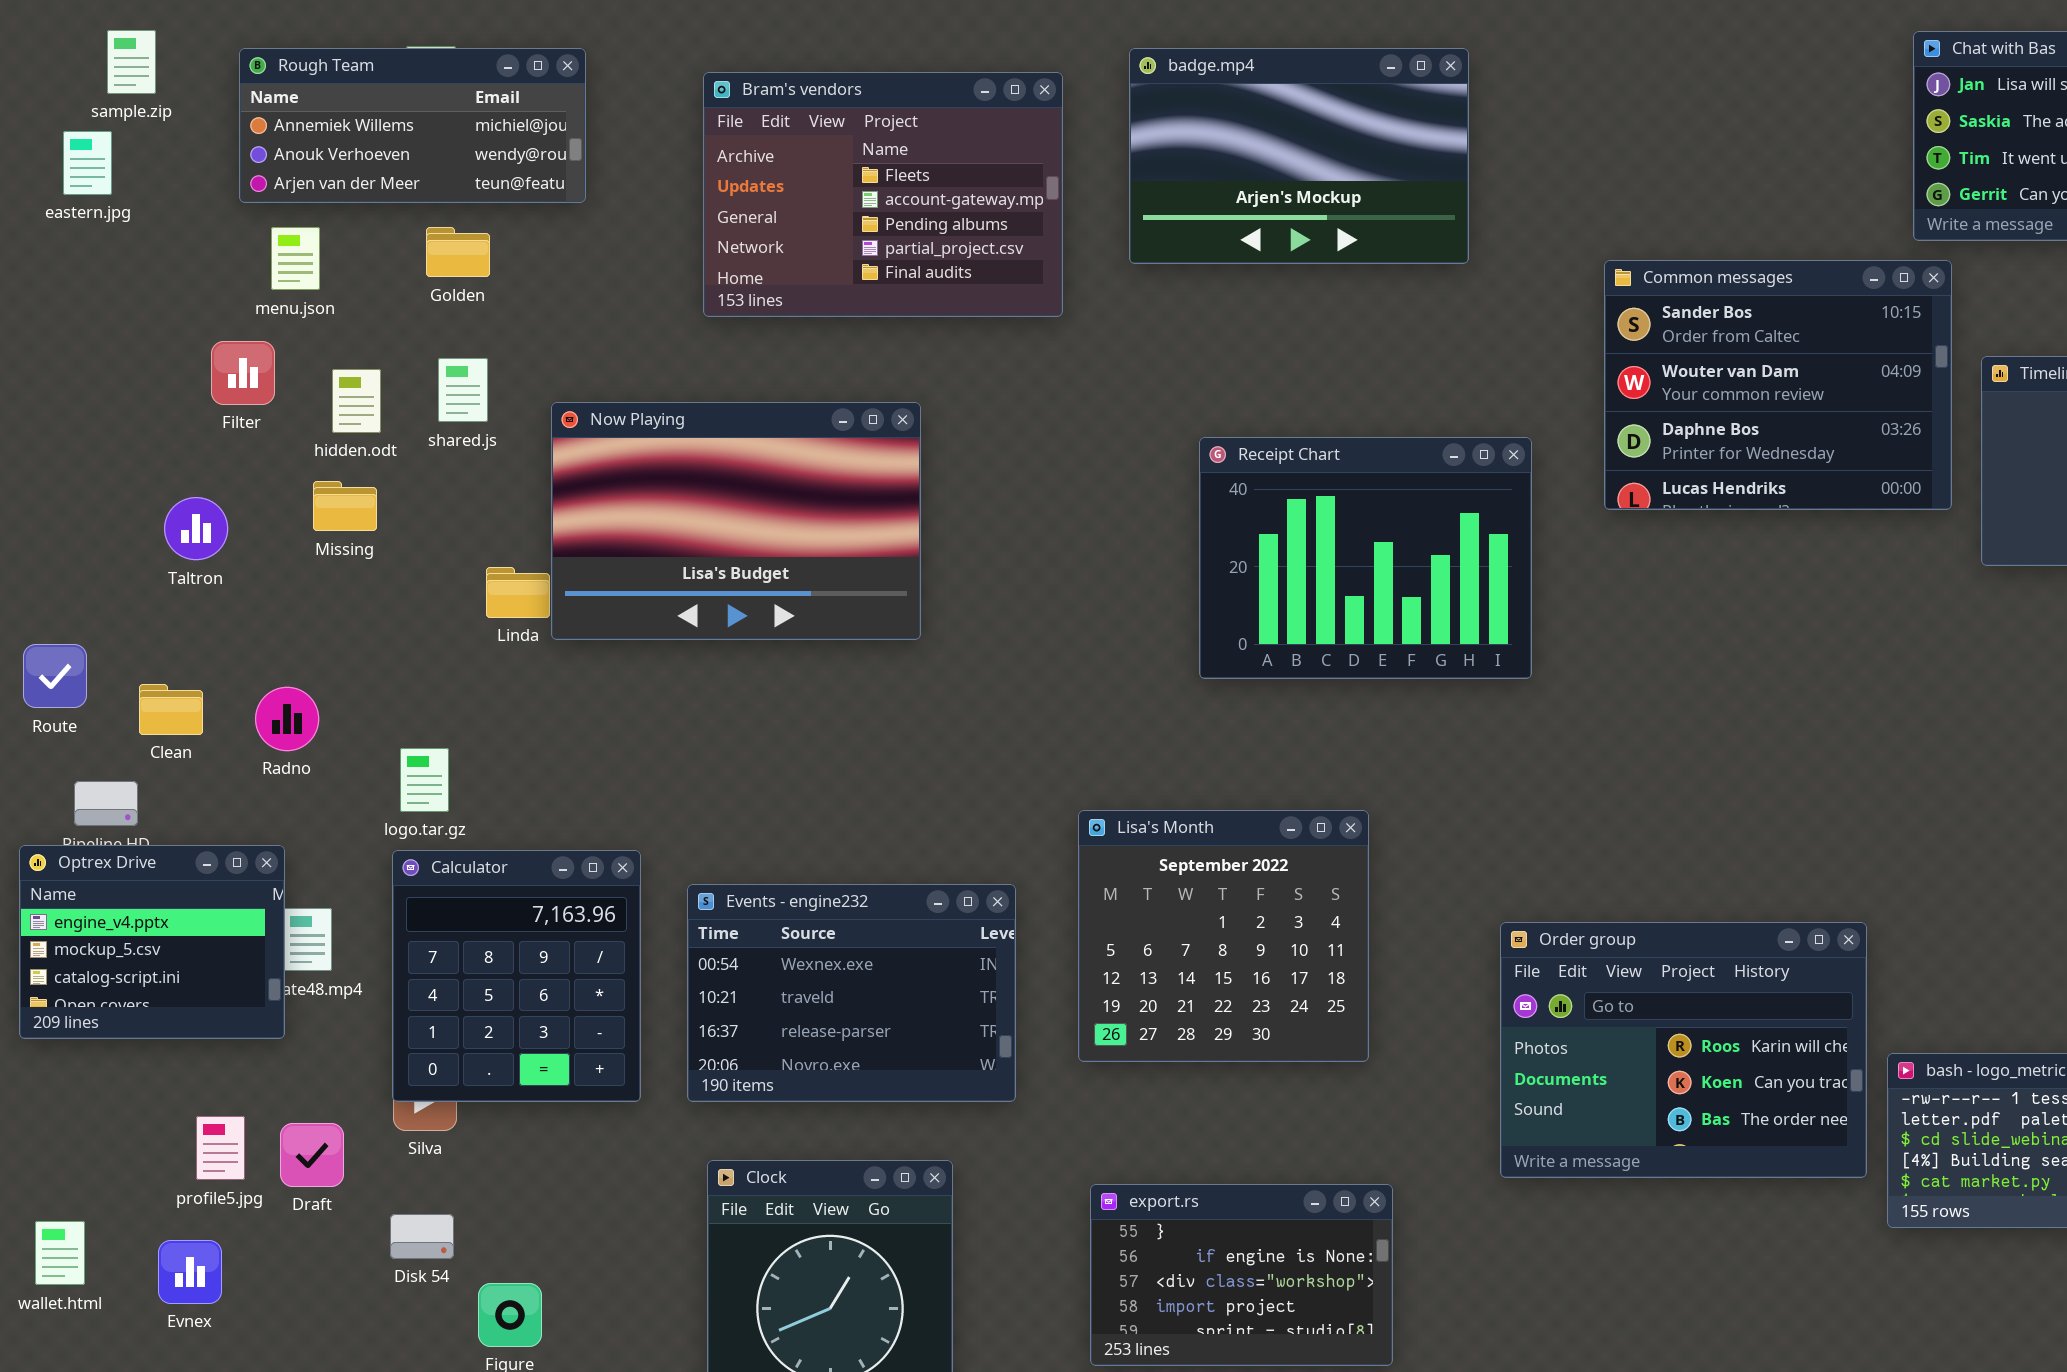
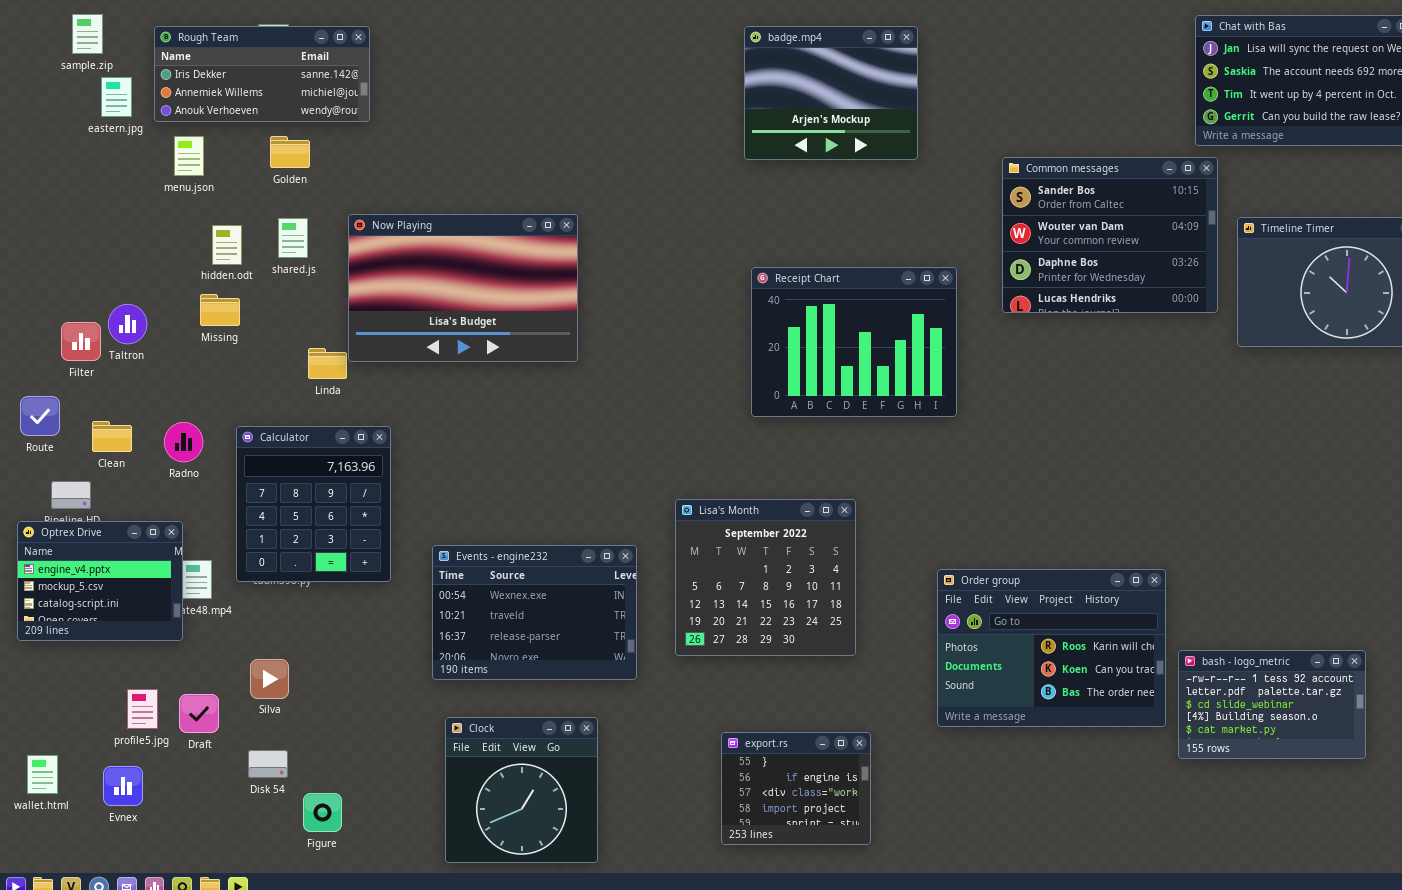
Rough Team: [239,48,586,203] -> [154,26,370,122], scrolled up 1 row
badge.mp4: [1129,48,1469,264] -> [744,26,918,160], resized
Bram's vendors: [703,72,1063,317] -> none, closed
eastern.jpg: [63,131,112,195] -> [101,77,132,117], moved
Filter: [211,341,275,405] -> [61,322,101,361], moved
Now Playing: [551,402,921,640] -> [348,214,578,362], moved
Calculator: [392,850,641,1102] -> [236,426,391,582], moved
export.rs: [1090,1184,1393,1366] -> [721,732,871,845], resized

